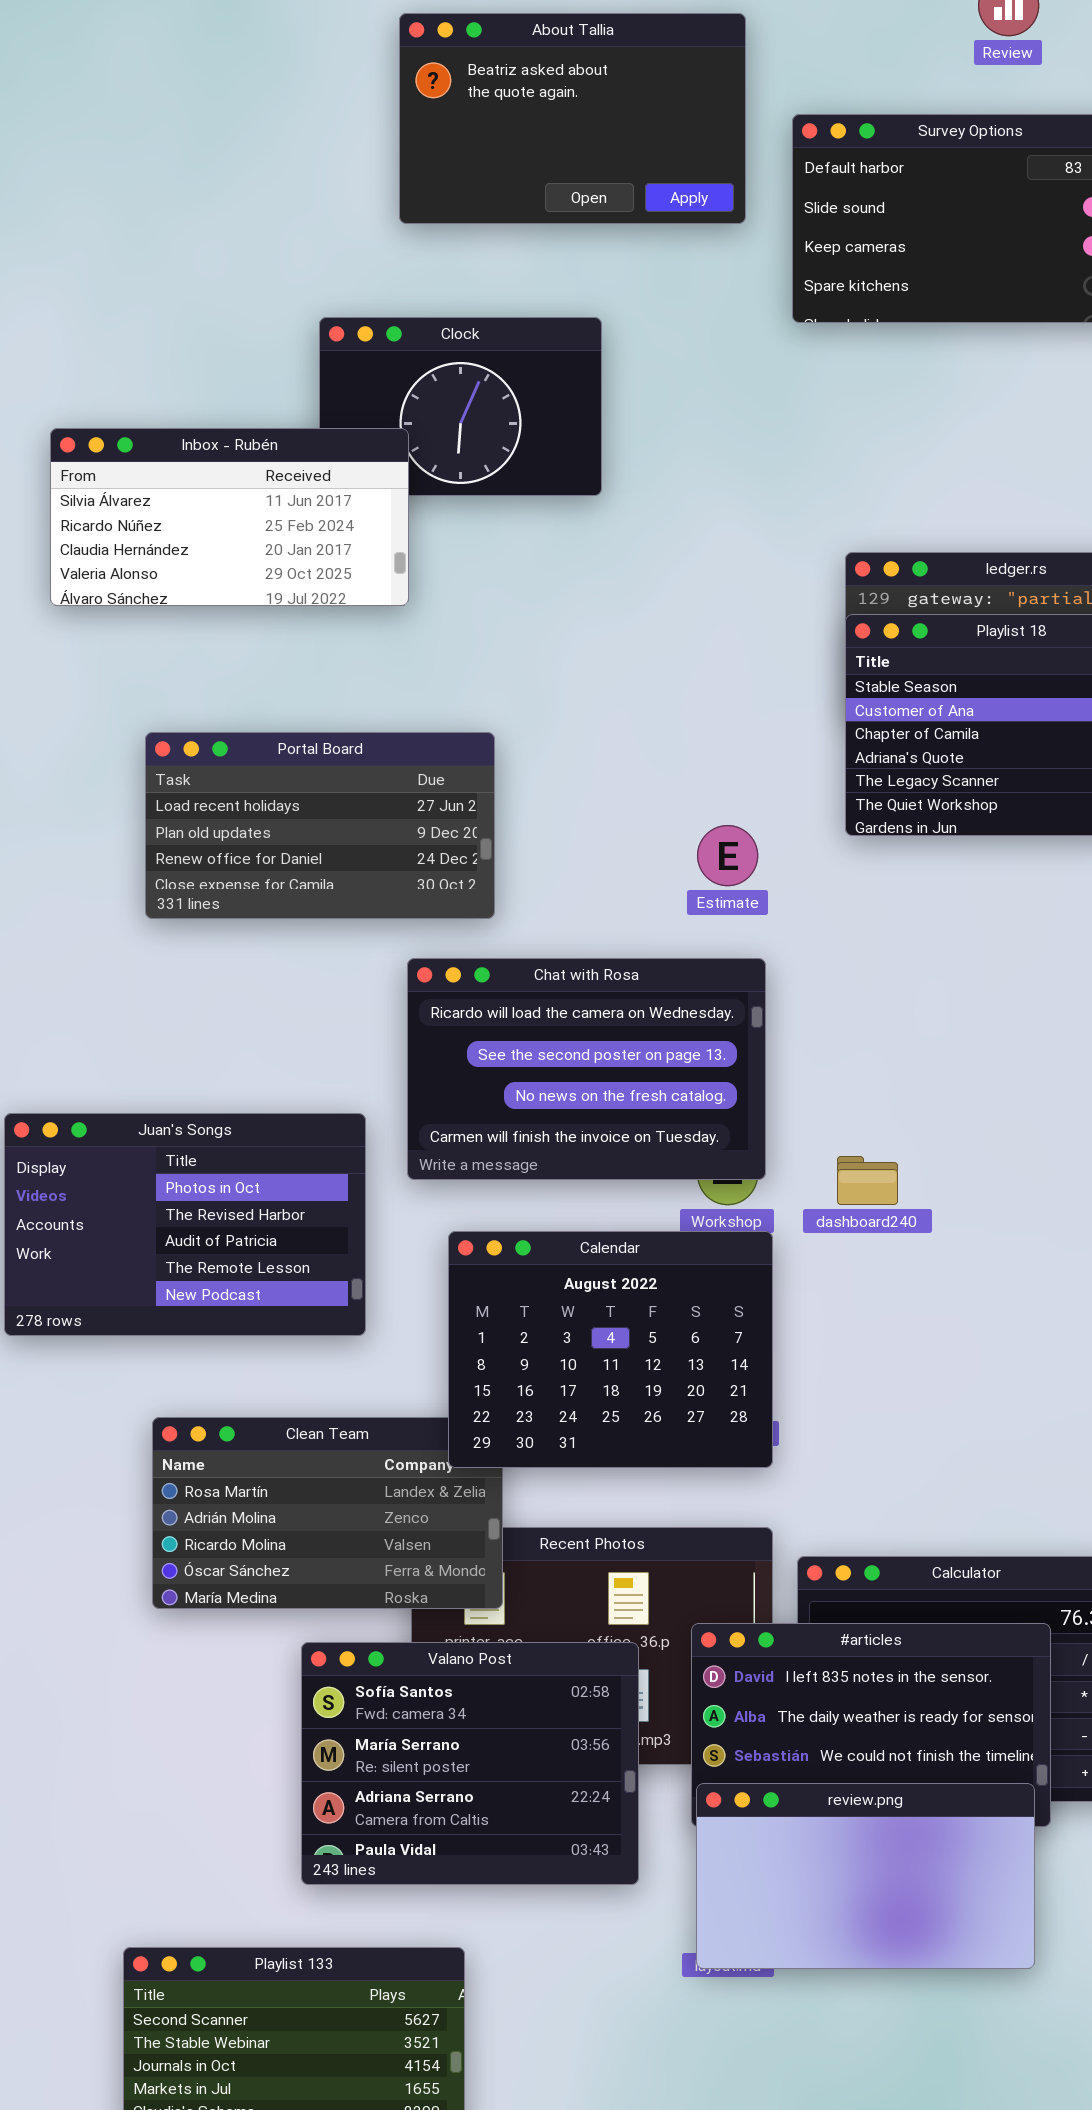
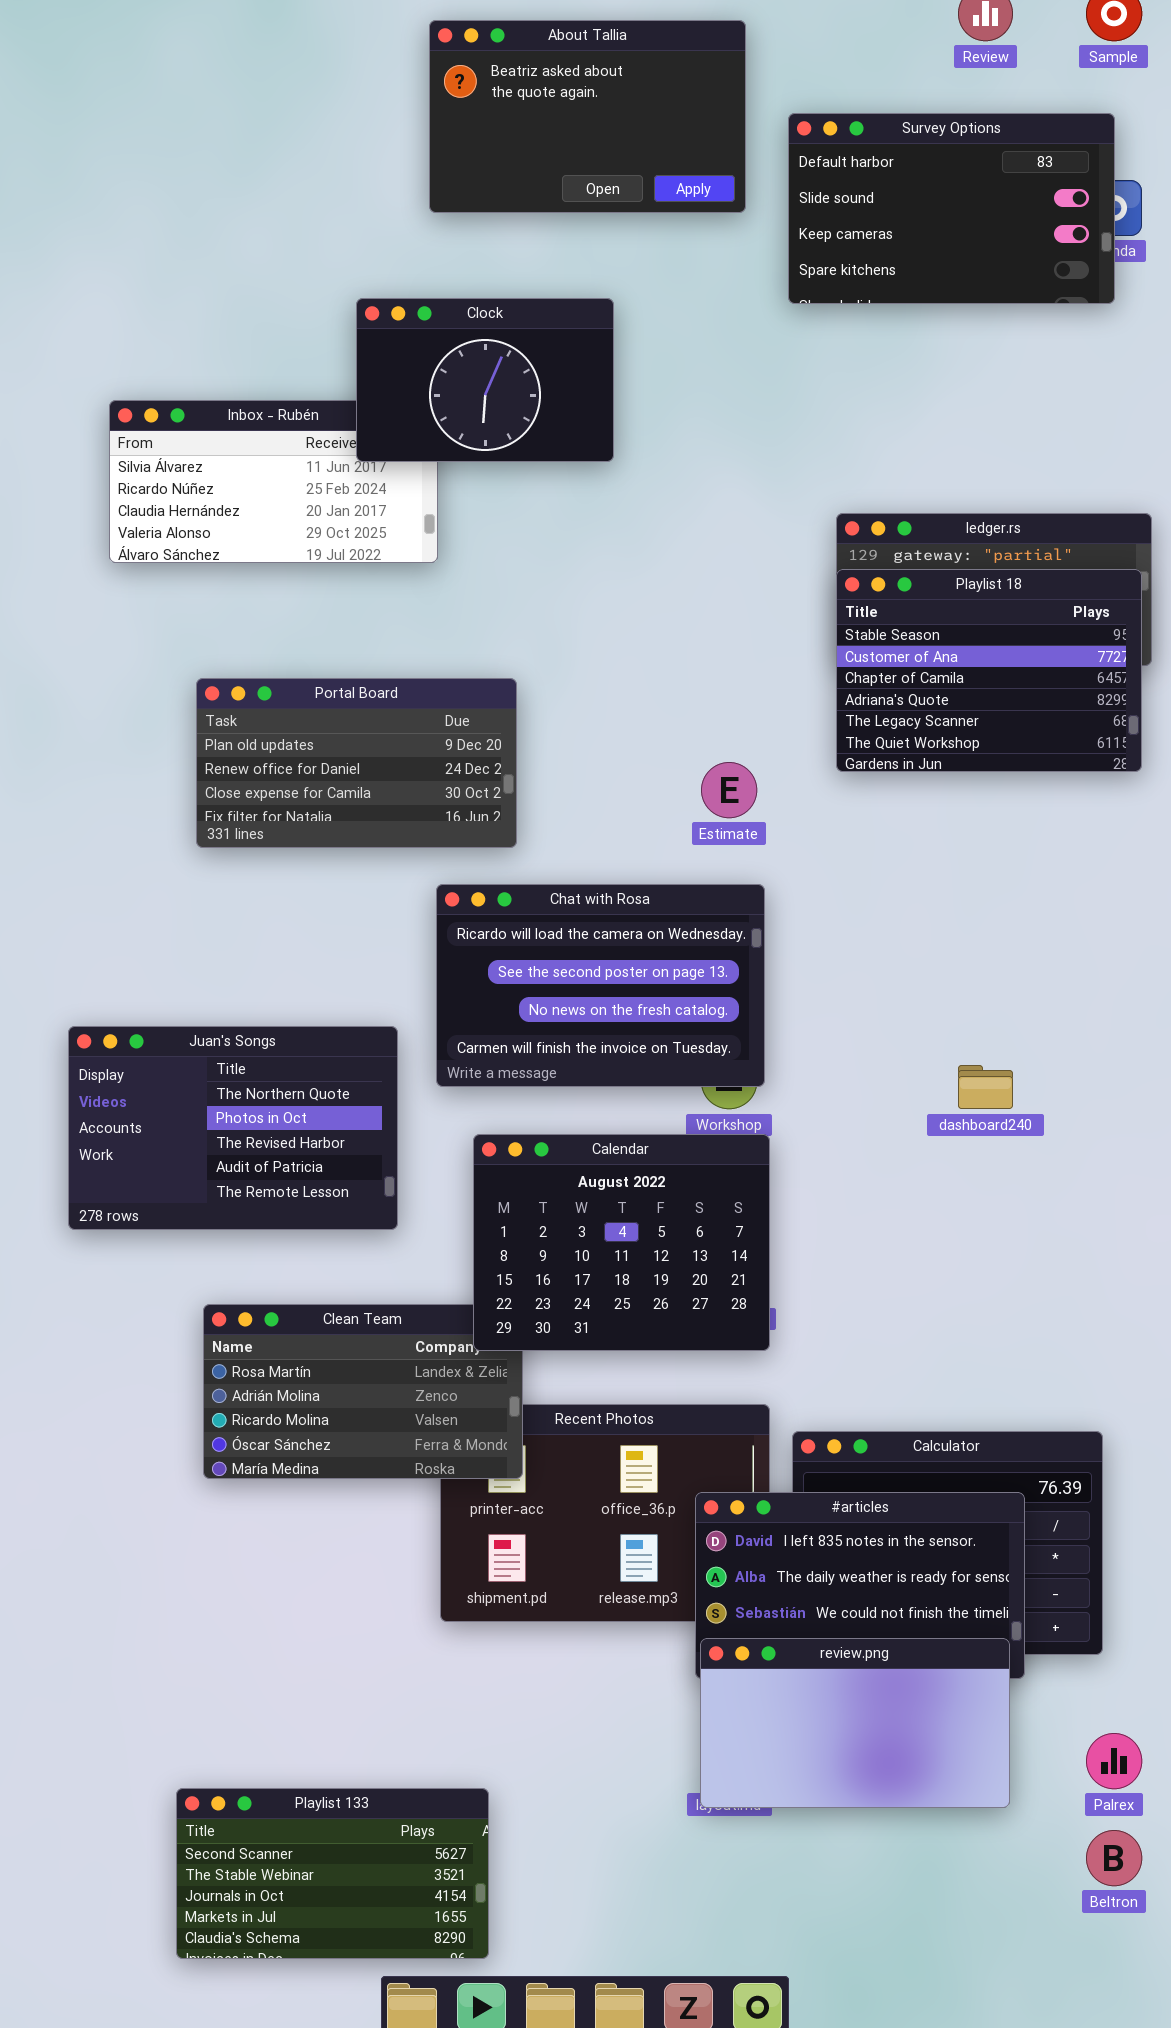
Clock: [319,317,602,496] -> [356,298,614,462], raised
Portal Board: [145,732,495,919] -> [196,678,517,848], scrolled down 1 row
Juan's Songs: [4,1113,366,1336] -> [68,1026,398,1230], scrolled up 1 row
dashboard240: [837,1156,898,1205] -> [958,1065,1013,1109], moved
Valano Post: [301,1642,639,1885] -> none, closed

